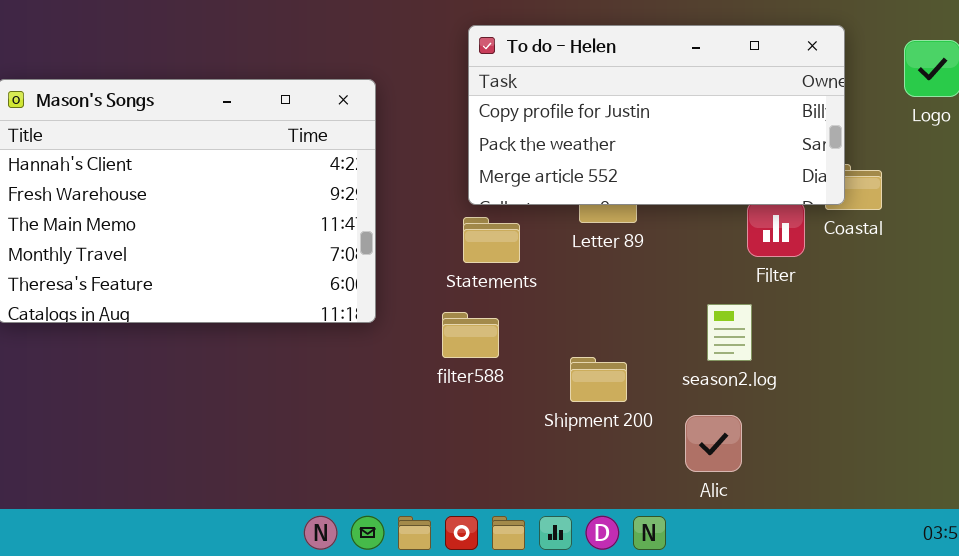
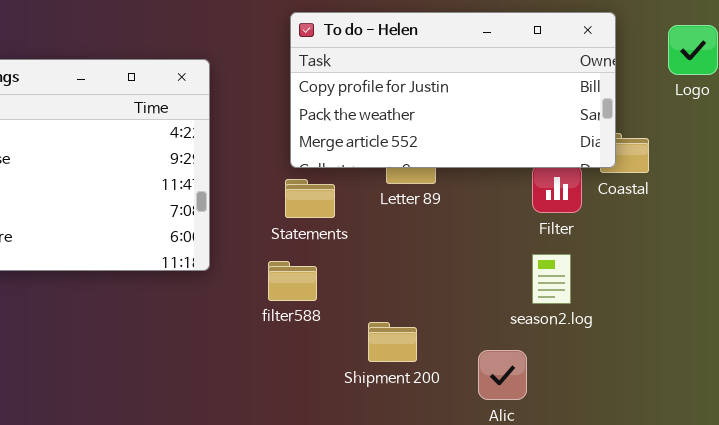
season2.log: [707,304,752,361] -> [532,254,571,304], moved
Shipment 200: [570,357,627,402] -> [368,322,417,362], moved

